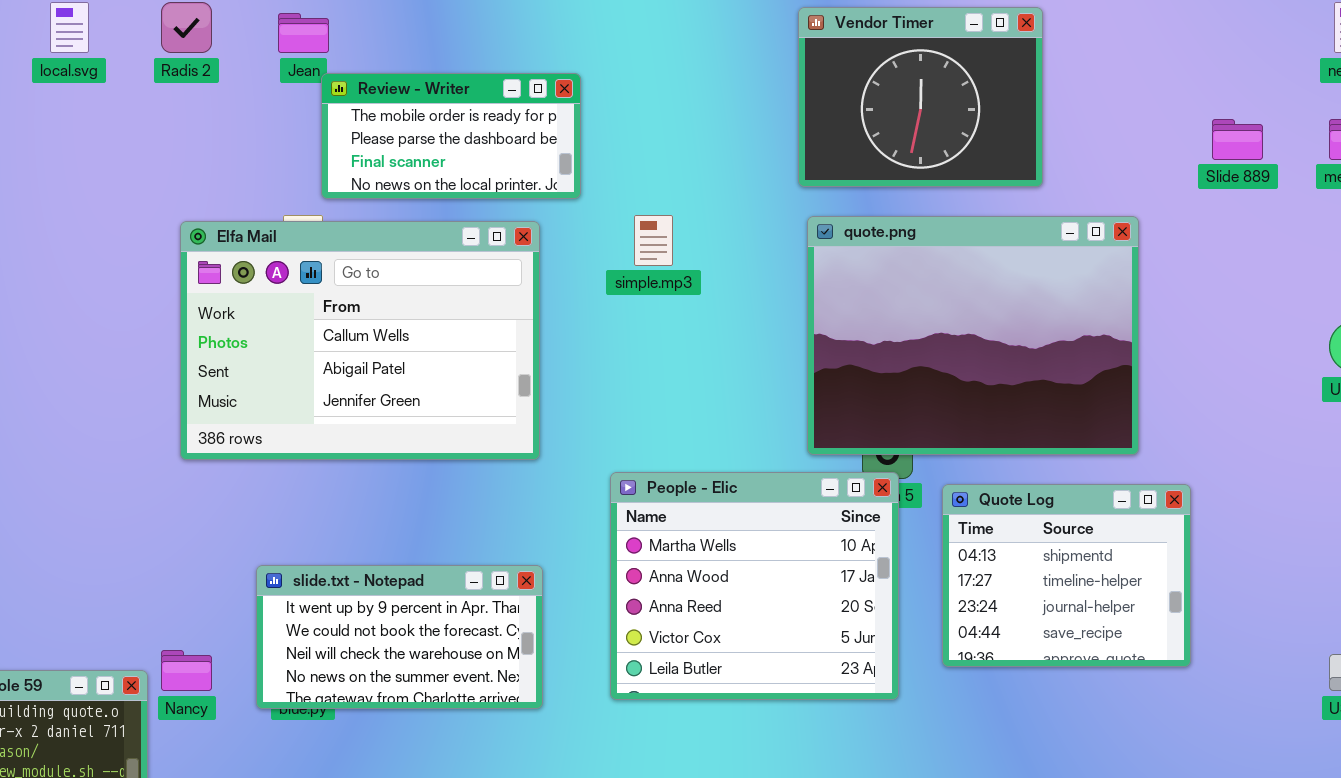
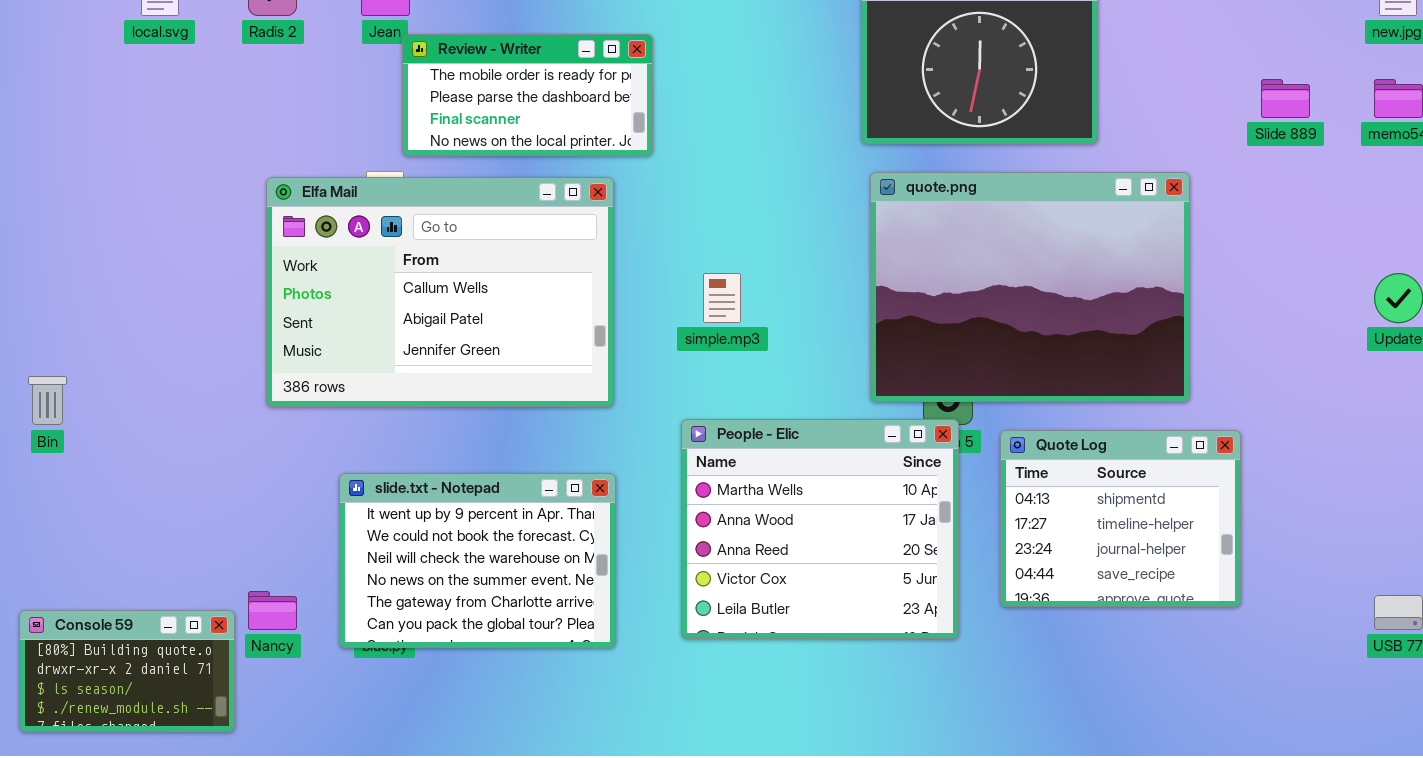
simple.mp3: [634,215,673,266] -> [703,273,741,323], moved
slide.txt - Notepad: [256,565,543,709] -> [339,473,616,648], resized

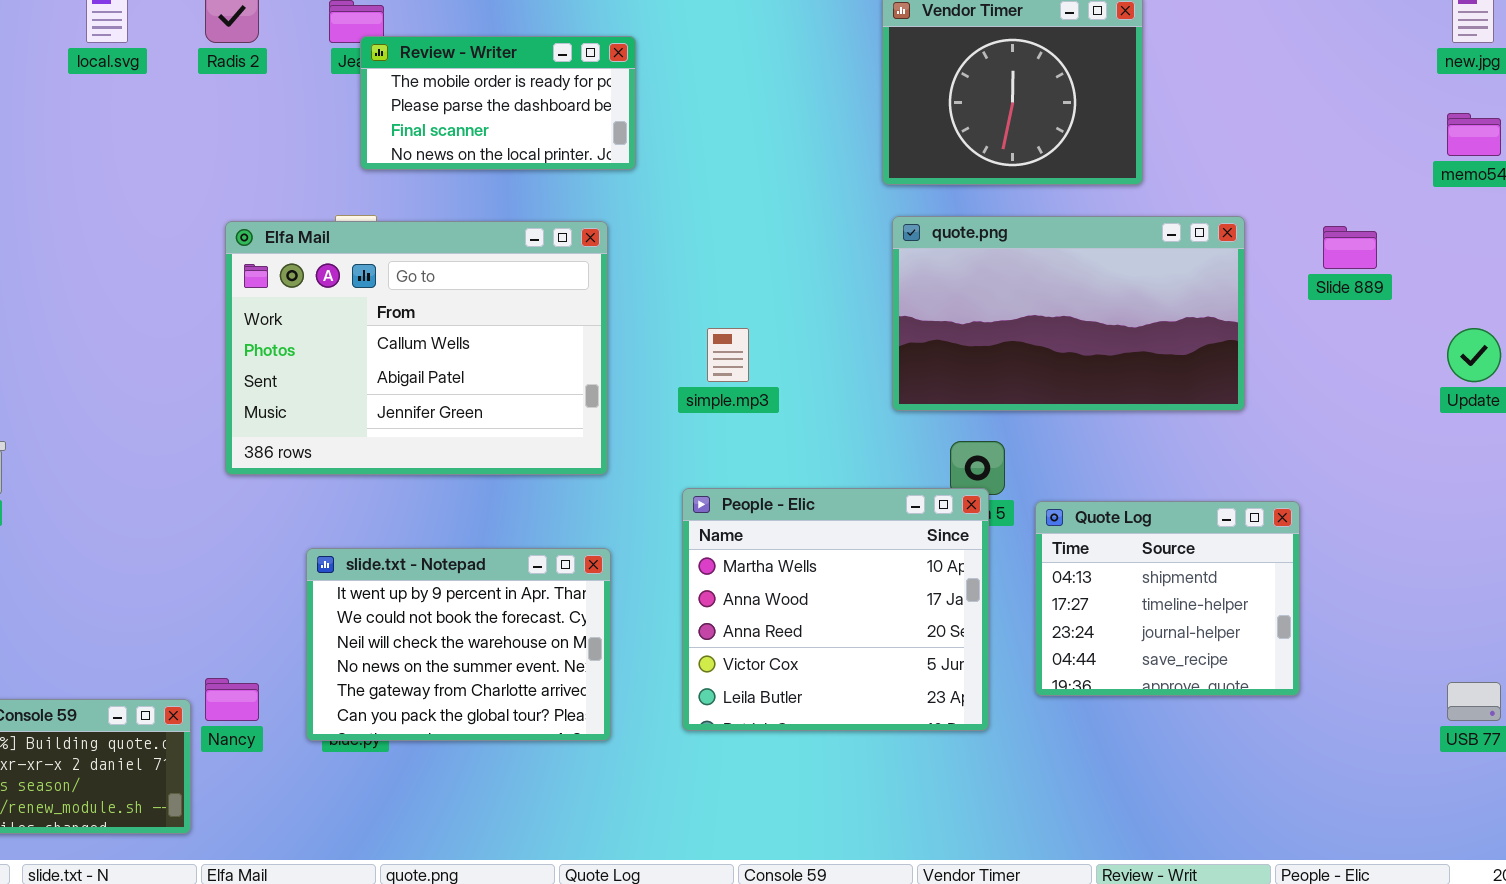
Review - Writer: [402,34,653,156] -> [360,36,636,170], moved
Slide 889: [1261,79,1310,118] -> [1323,226,1377,269], moved
quote.png: [870,172,1190,402] -> [892,216,1245,411], resized

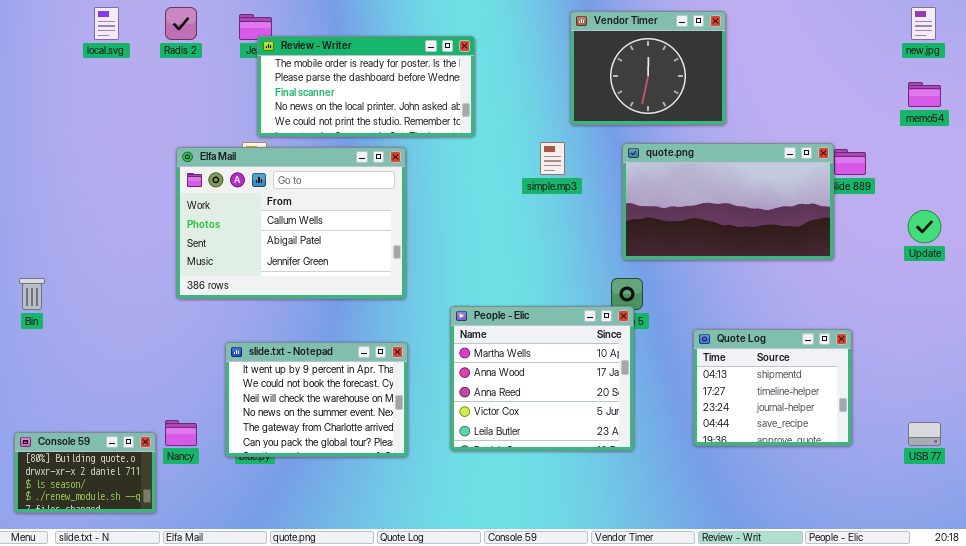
Review - Writer: [360,36,636,170] -> [257,36,475,137], resized
quote.png: [892,216,1245,411] -> [622,143,834,260], moved
simple.mp3: [707,328,749,382] -> [540,142,565,175], moved
Quote Log: [1035,501,1300,696] -> [693,329,852,446], moved

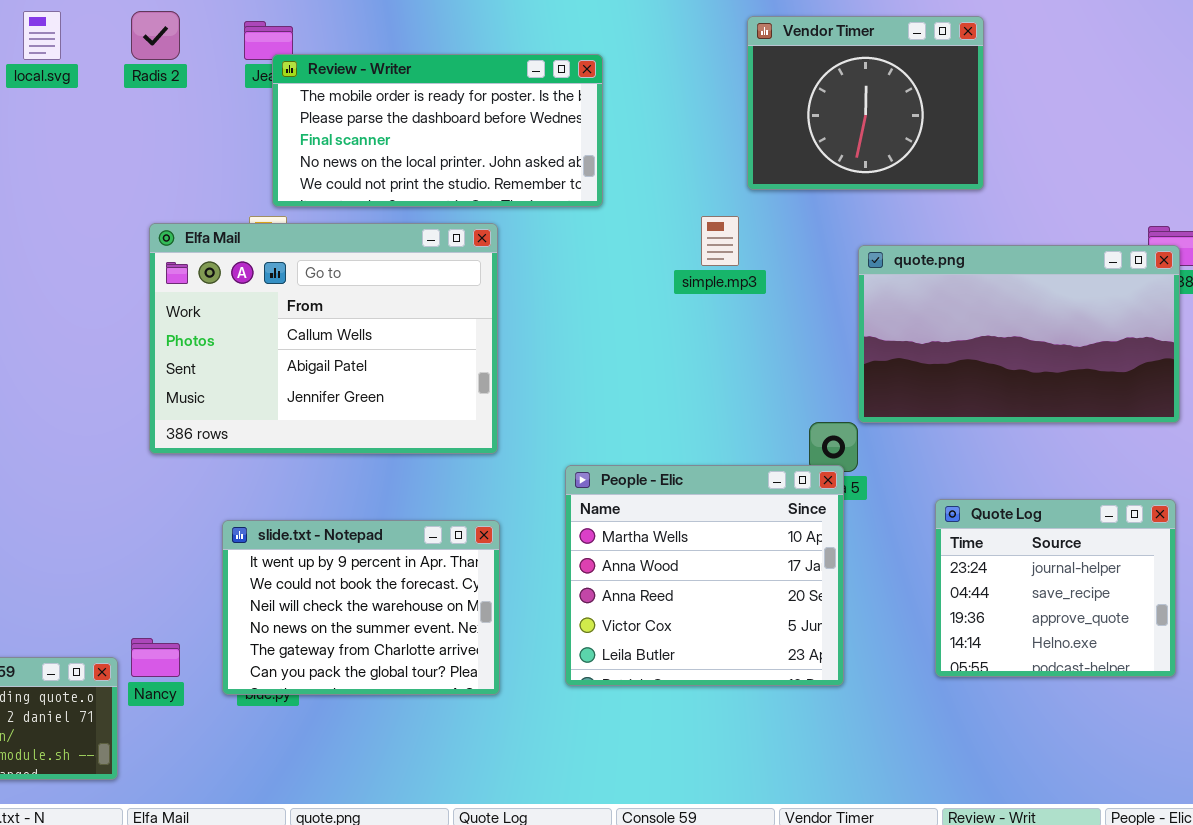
quote.png: [622,143,834,260] -> [858,245,1180,423], moved
Quote Log: [693,329,852,446] -> [935,499,1176,677], scrolled down 2 rows

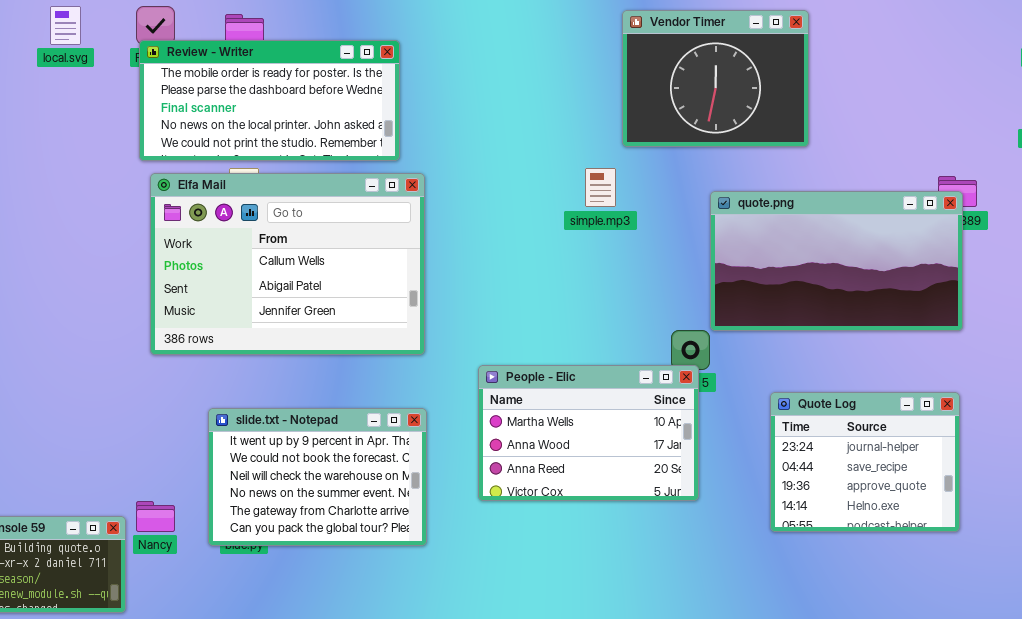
Review - Writer: [272,54,603,207] -> [139,40,400,161], moved
People - Elic: [565,465,844,686] -> [478,365,699,501], resized

